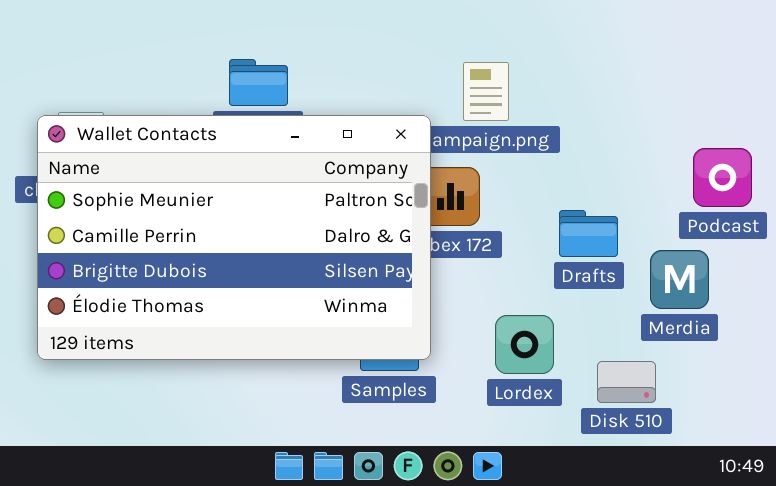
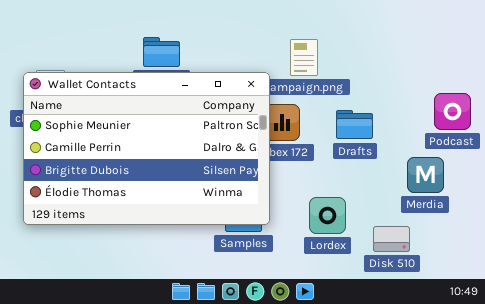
Drafts: [559,210,618,257] -> [336,110,373,139], moved

